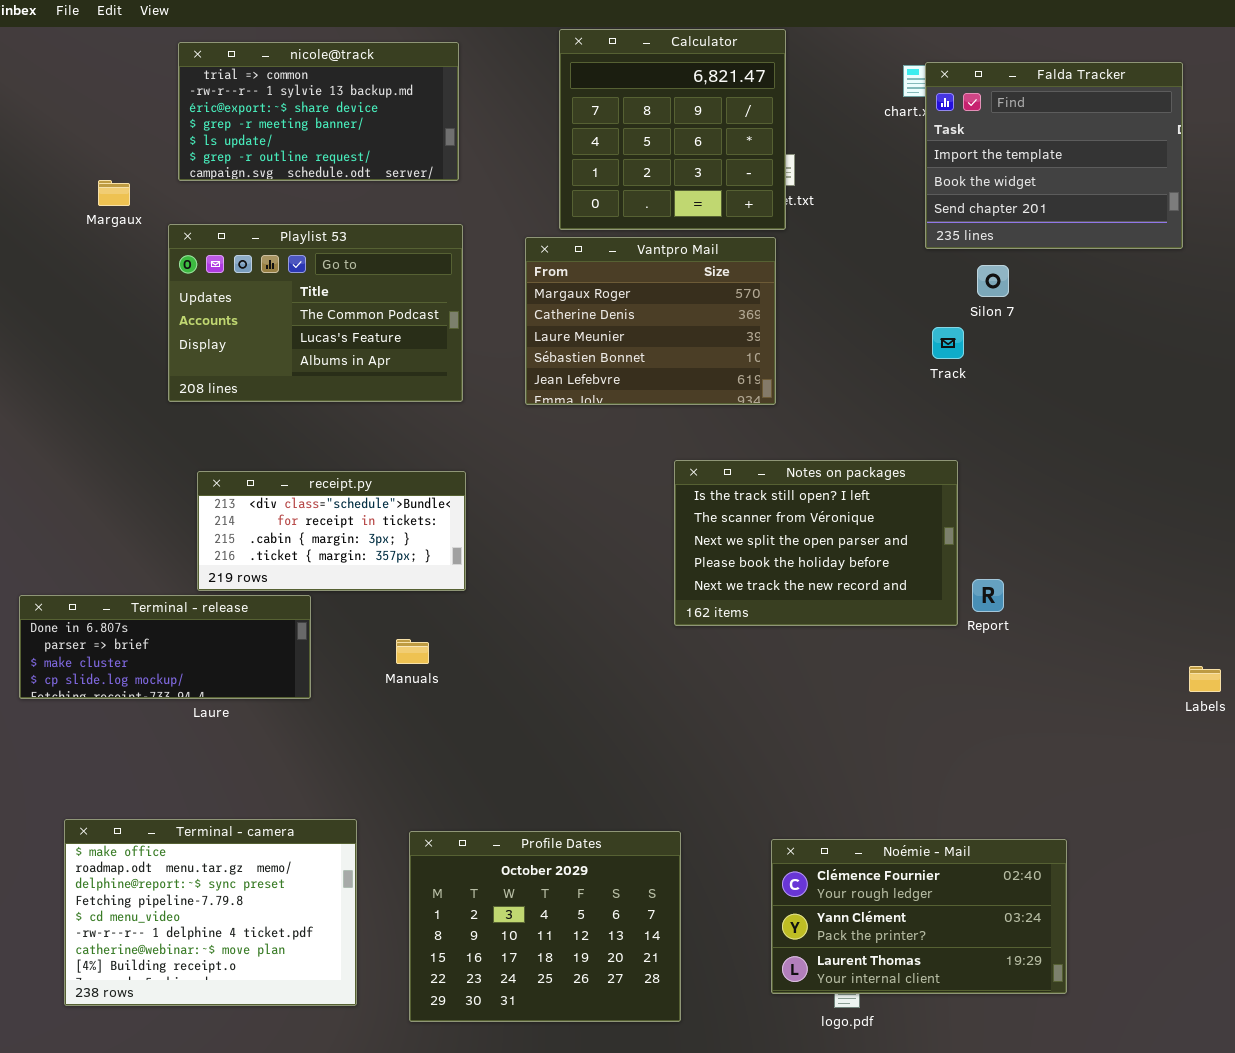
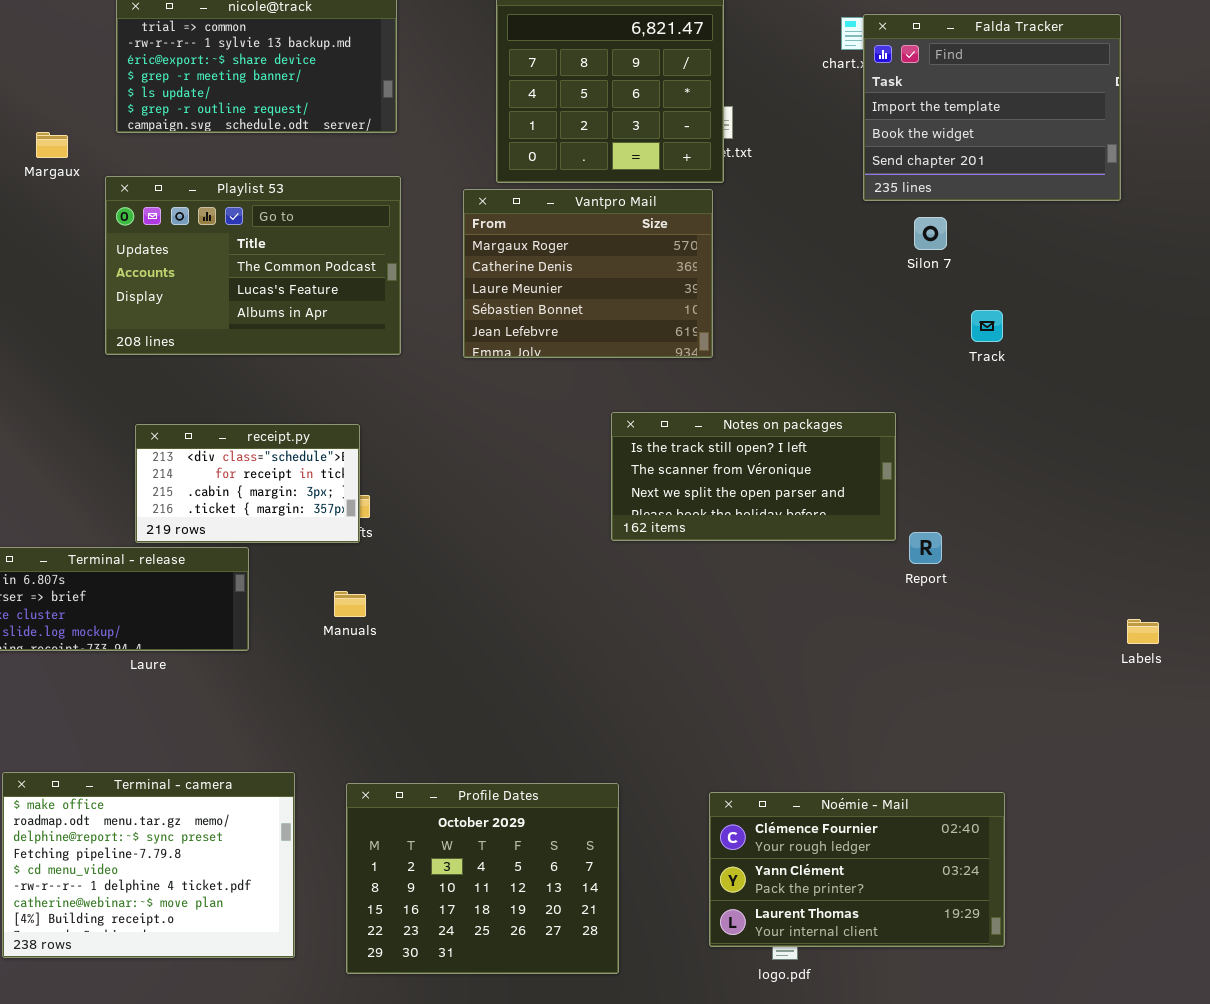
Track: [932,327,964,359] -> [971,310,1003,342], moved
Notes on packages: [674,460,958,626] -> [611,412,896,541], resized
receipt.py: [197,471,466,591] -> [135,424,360,543], resized

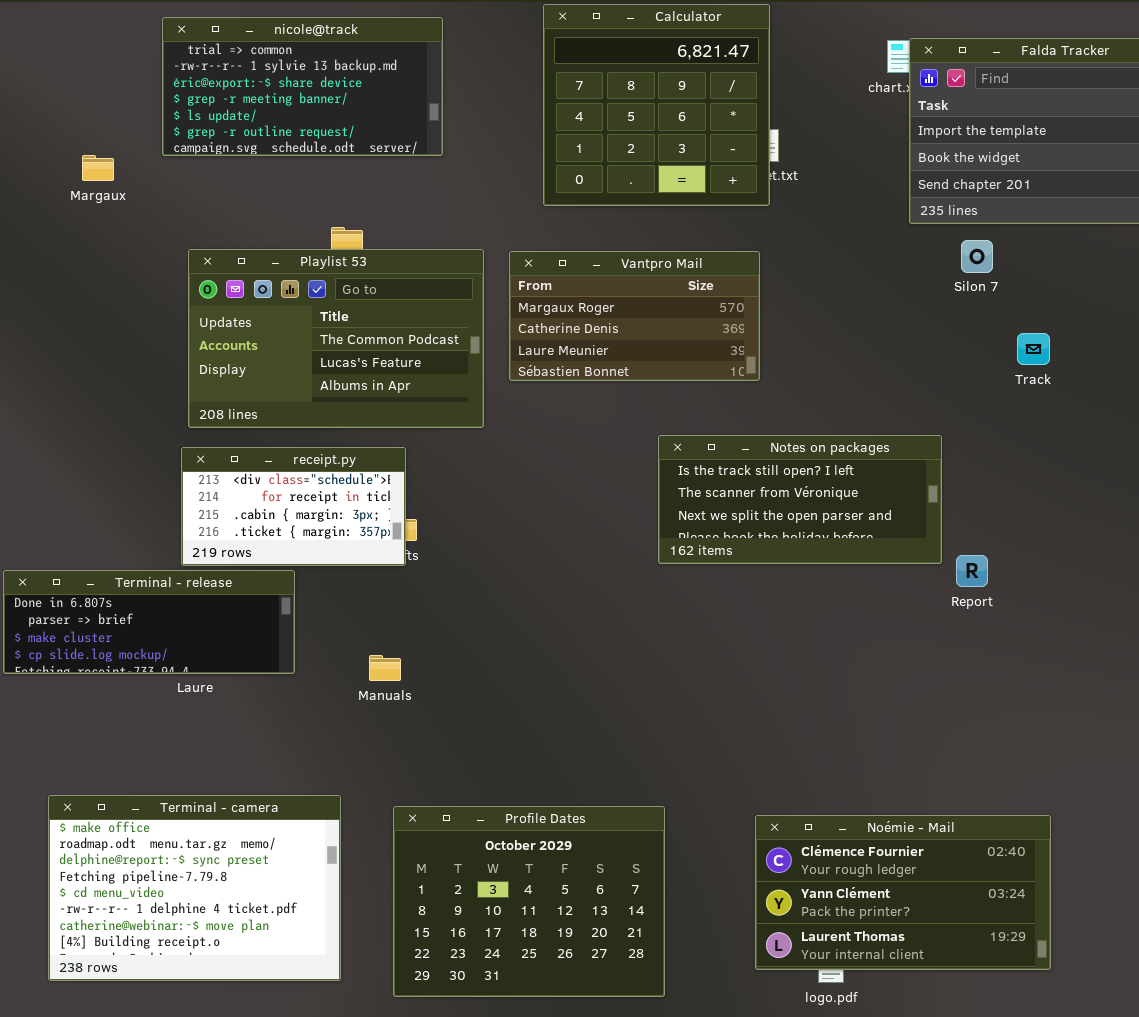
Playlist 53: [105,176,401,355] -> [188,249,484,428], moved
Vantpro Mail: [463,189,713,358] -> [509,251,760,381], resized
Manuals: [334,591,366,617] -> [369,655,401,681], moved

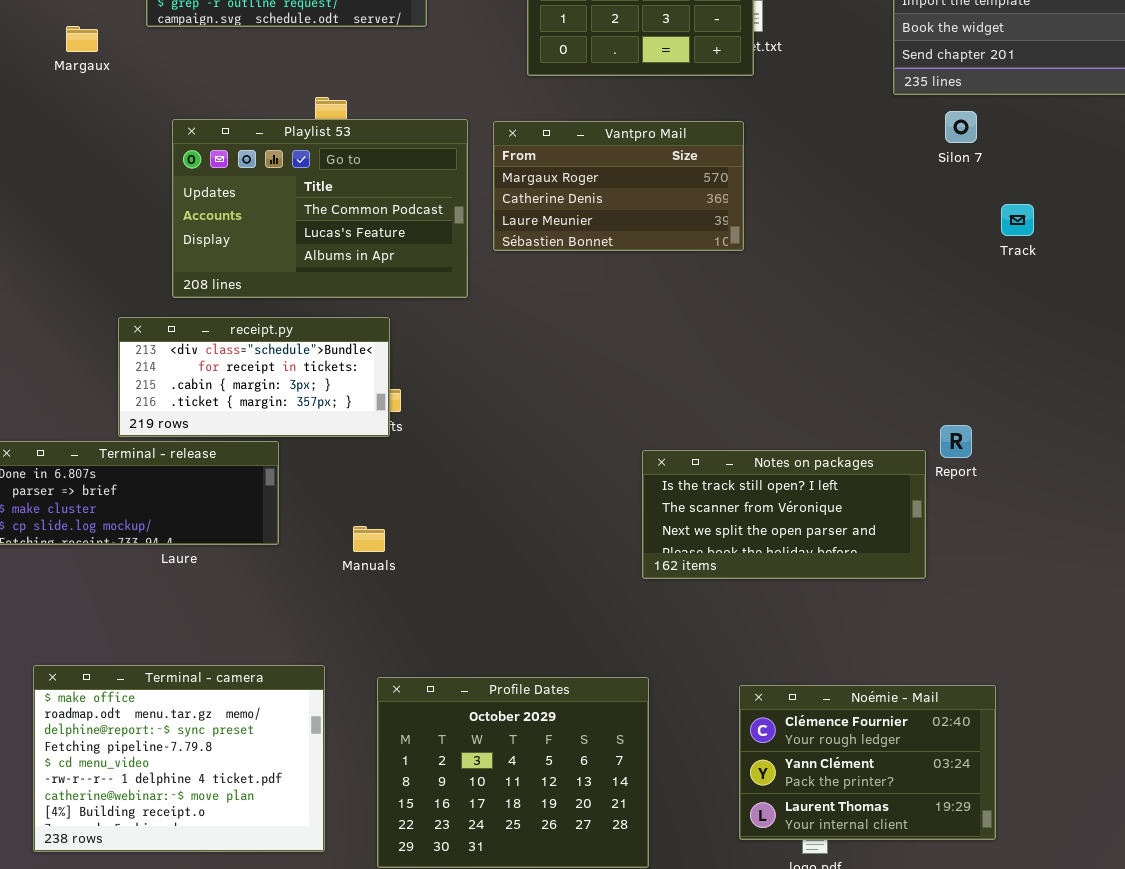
Notes on packages: [658,435,942,564] -> [642,450,926,579], moved
receipt.py: [181,447,406,566] -> [118,317,390,437], resized
Noémie - Mail: [755,815,1051,970] -> [739,685,996,840], resized

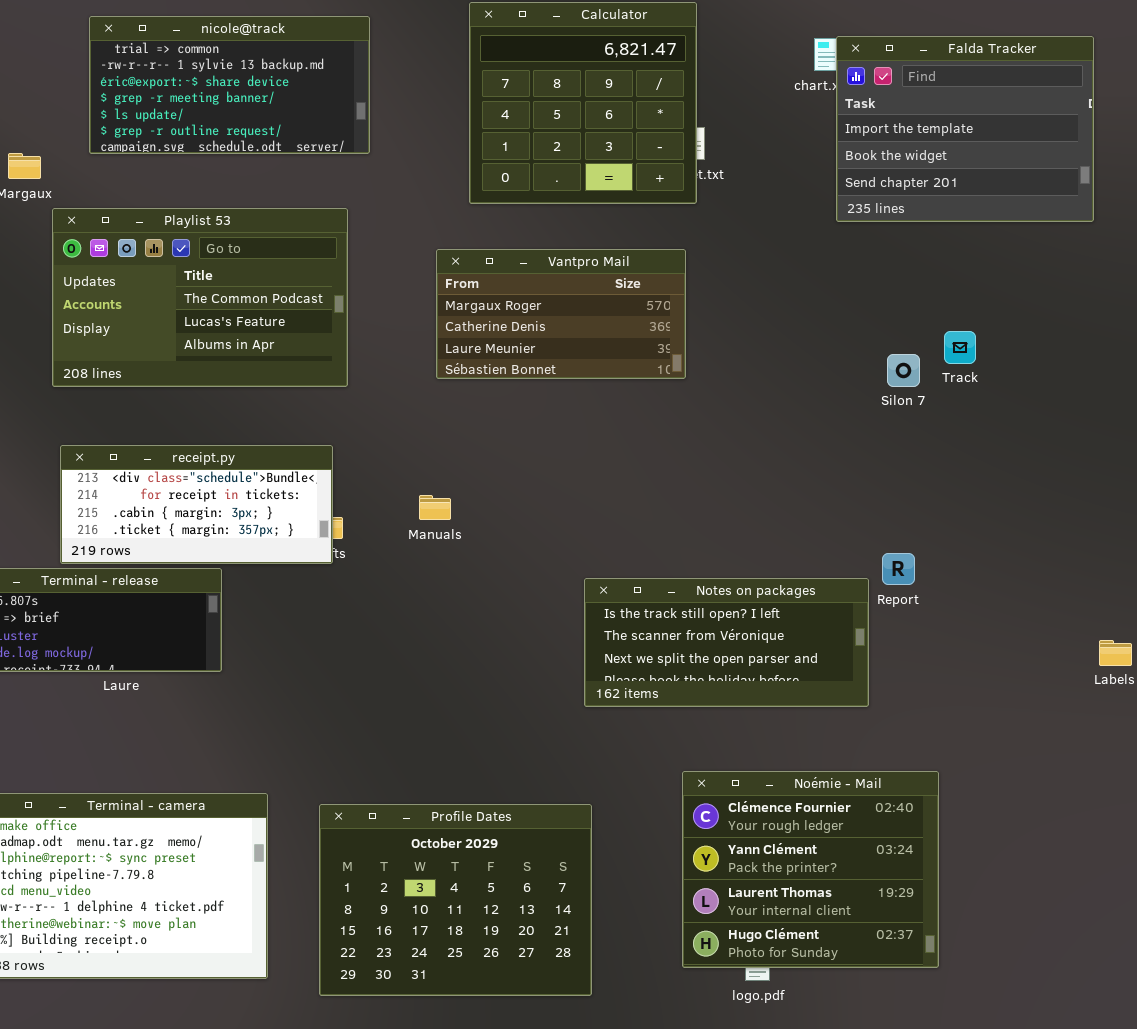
Silon 7: [945,111,977,143] -> [887,354,920,387], moved
Playlist 53: [172,119,468,298] -> [52,208,348,387], moved
Manuals: [353,526,385,552] -> [419,495,451,520], moved
Noémie - Mail: [739,685,996,840] -> [682,771,939,968], resized

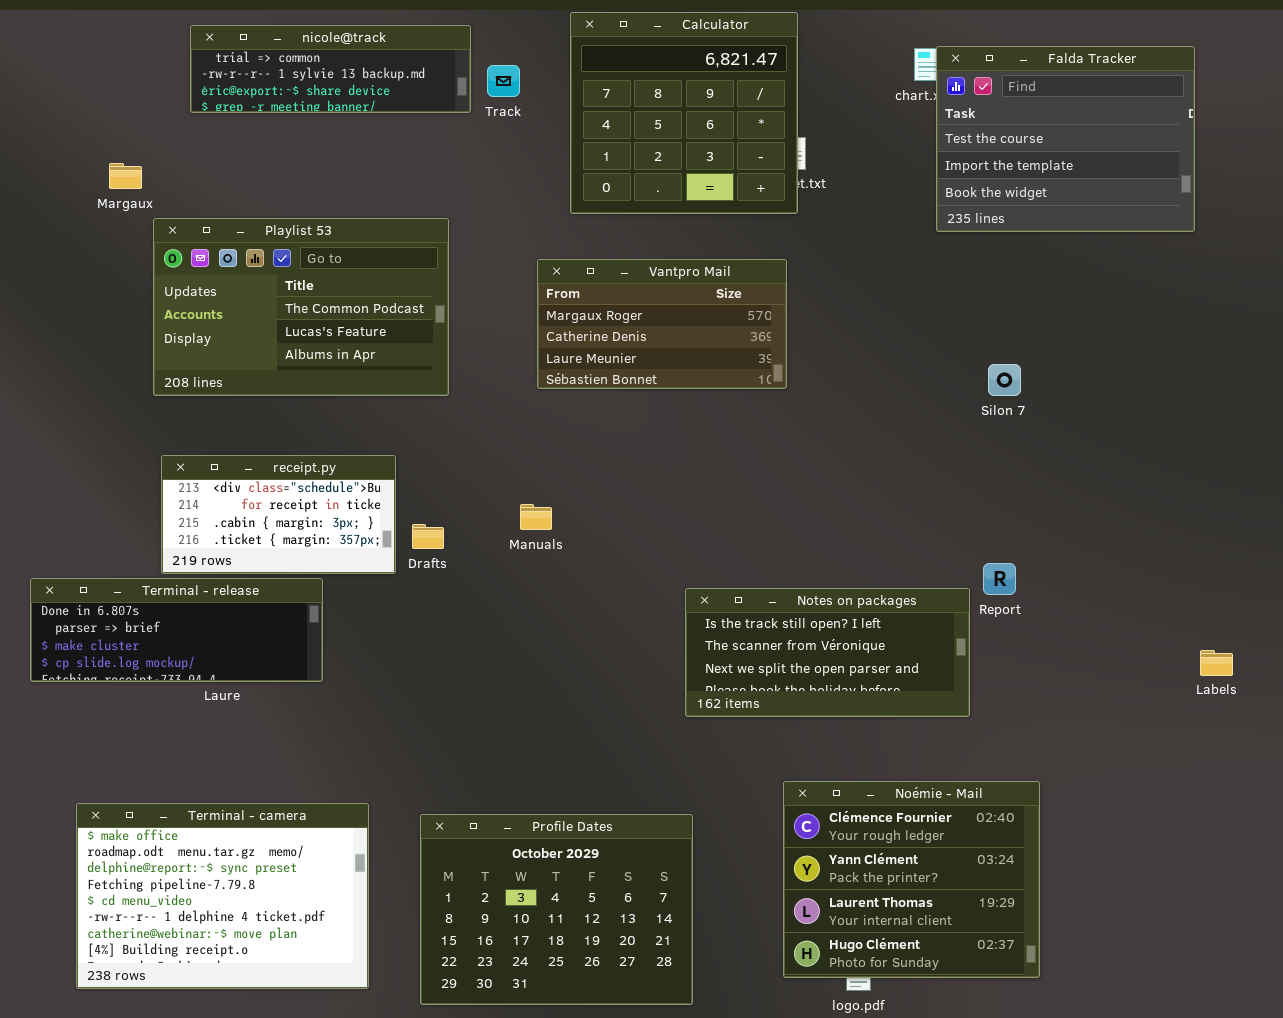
nicole@track: [89,16,370,154] -> [190,25,471,113], resized
Falda Tracker: [836,36,1094,222] -> [936,46,1195,232], scrolled up 1 row
Track: [944,331,976,364] -> [487,65,520,97], moved
receipt.py: [60,445,333,564] -> [161,455,396,574], resized

